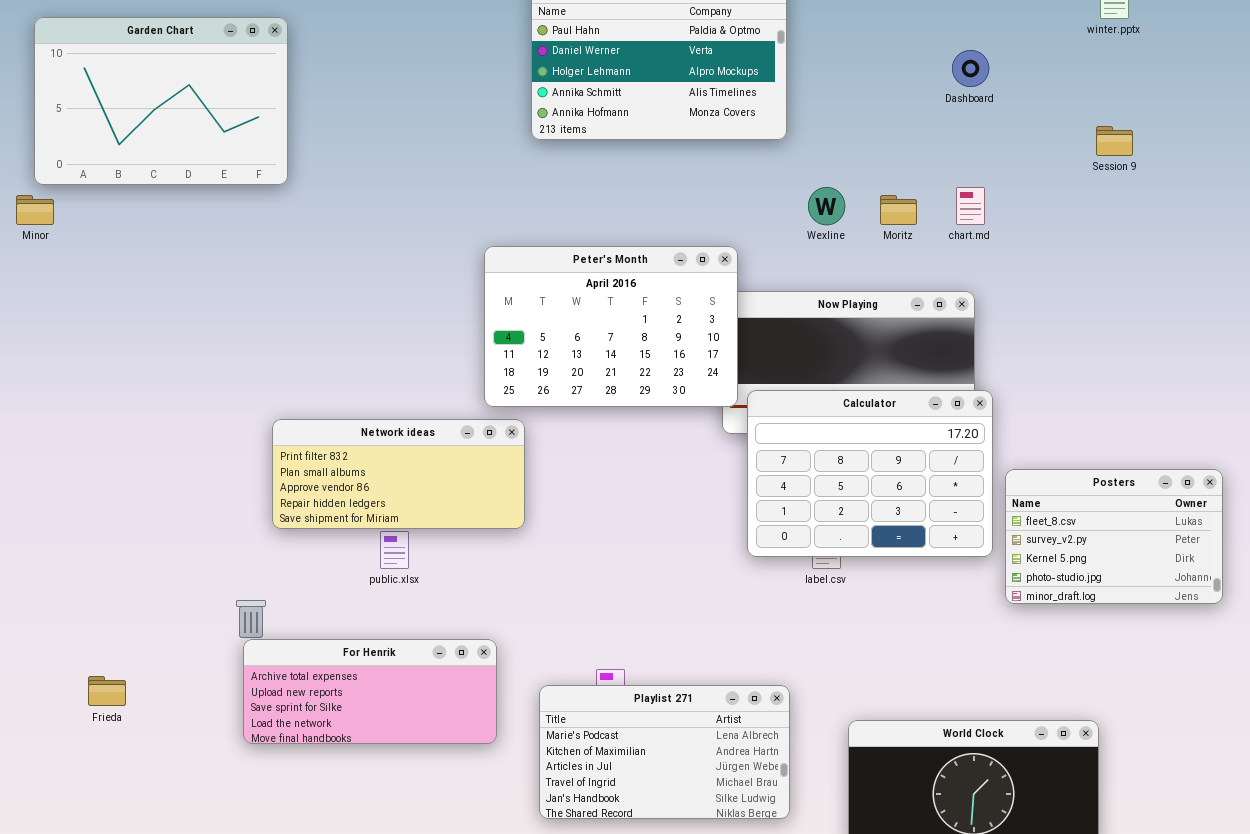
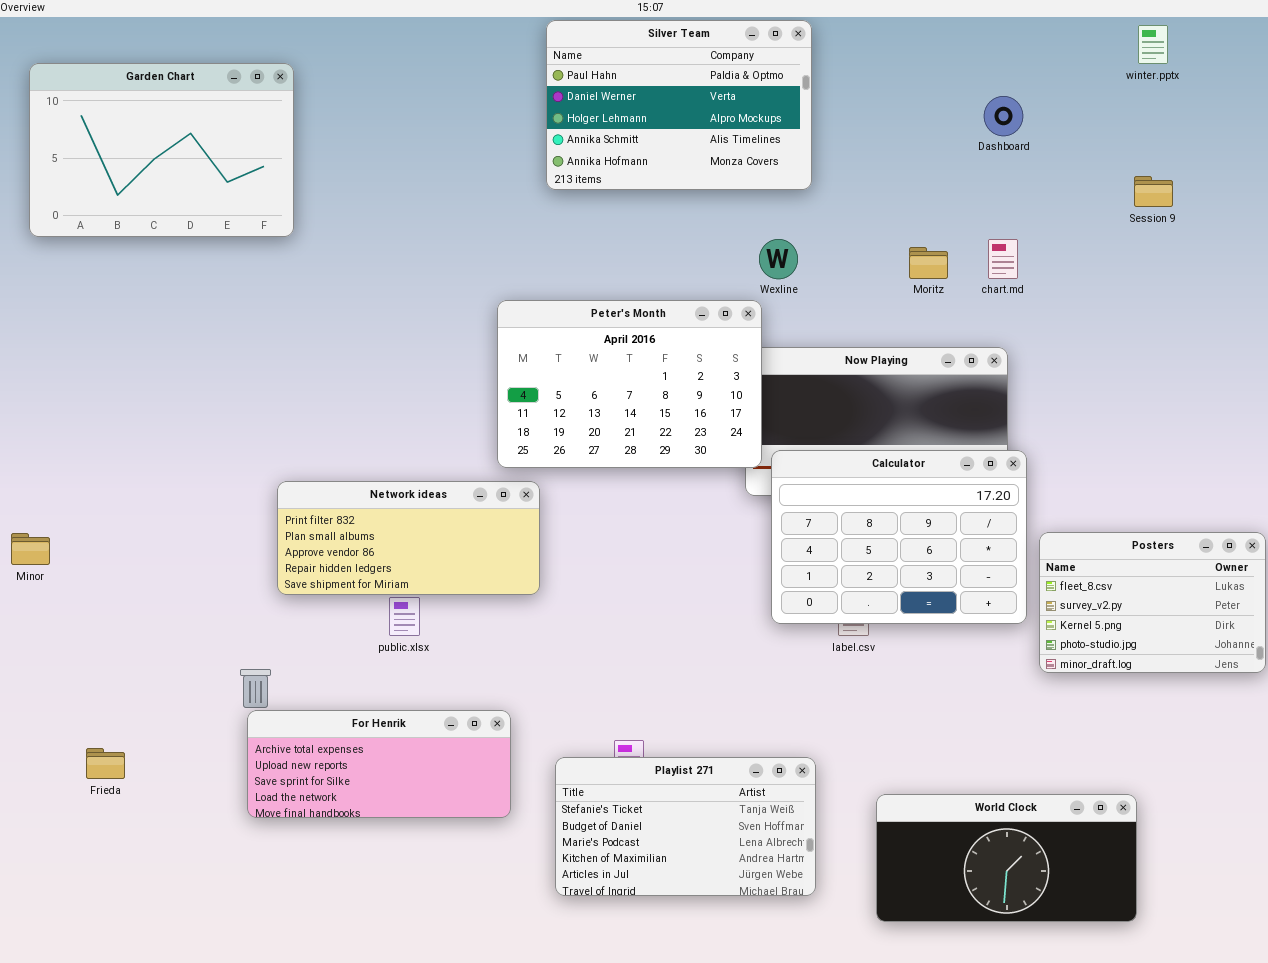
Wexline: [808,187,845,225] -> [759,239,798,279], moved
Minor: [16,195,54,225] -> [11,533,50,565], moved
Playlist 271: [539,685,790,819] -> [555,757,816,896], scrolled up 2 rows

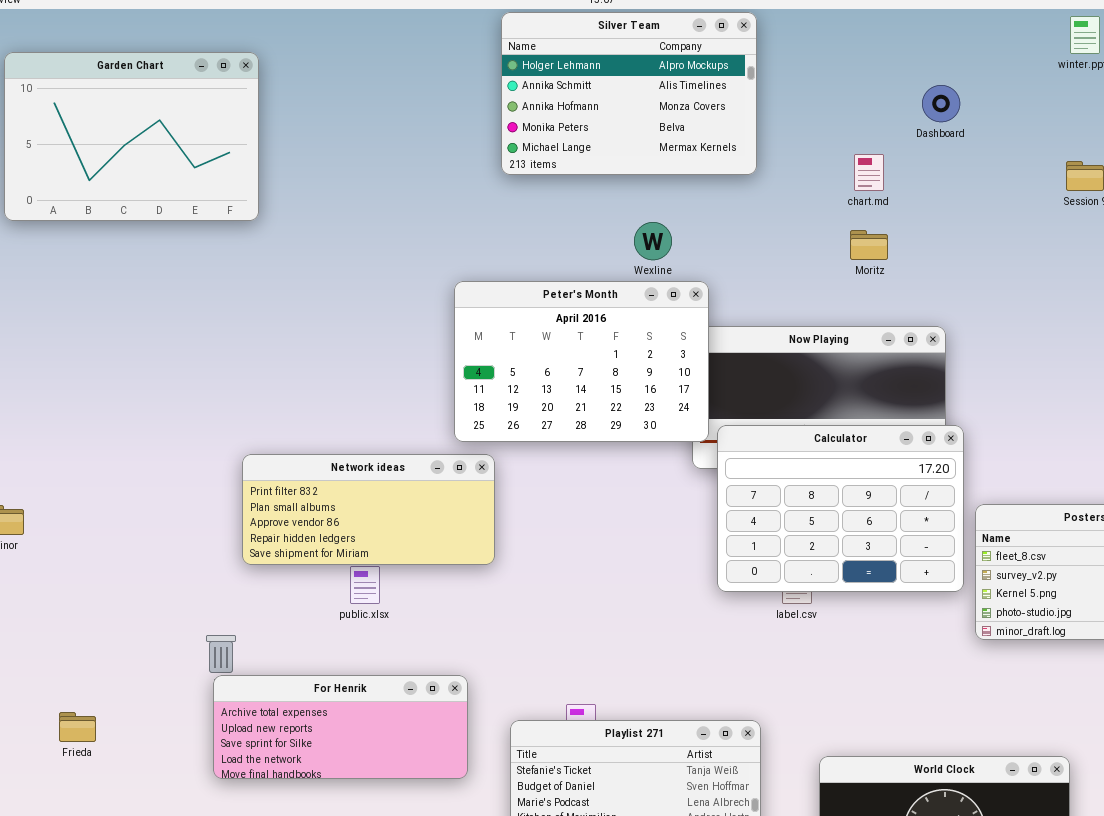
Silver Team: [546,20,812,190] -> [501,12,757,175], scrolled down 2 rows
Wexline: [759,239,798,279] -> [634,222,672,260], moved
chart.md: [988,239,1018,279] -> [854,154,884,191], moved

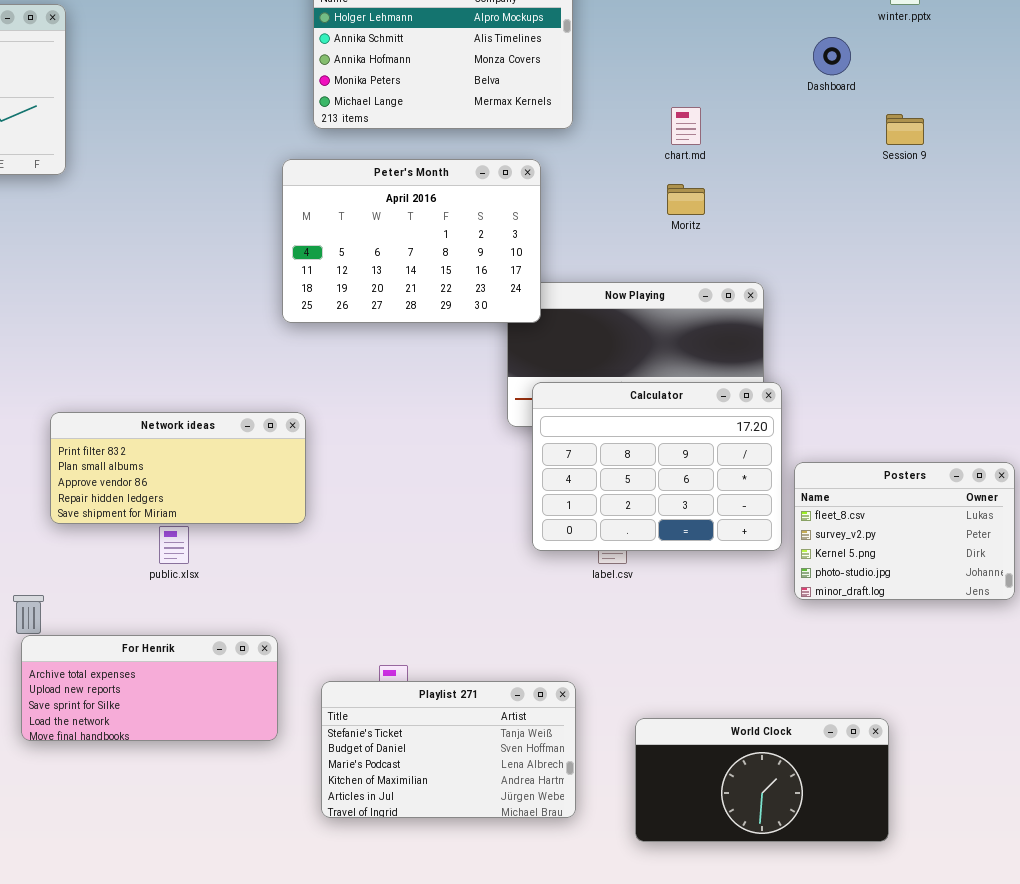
Dashboard: [922,85,960,122] -> [813,37,851,75], moved
Peter's Month: [454,281,709,442] -> [282,159,541,323], moved

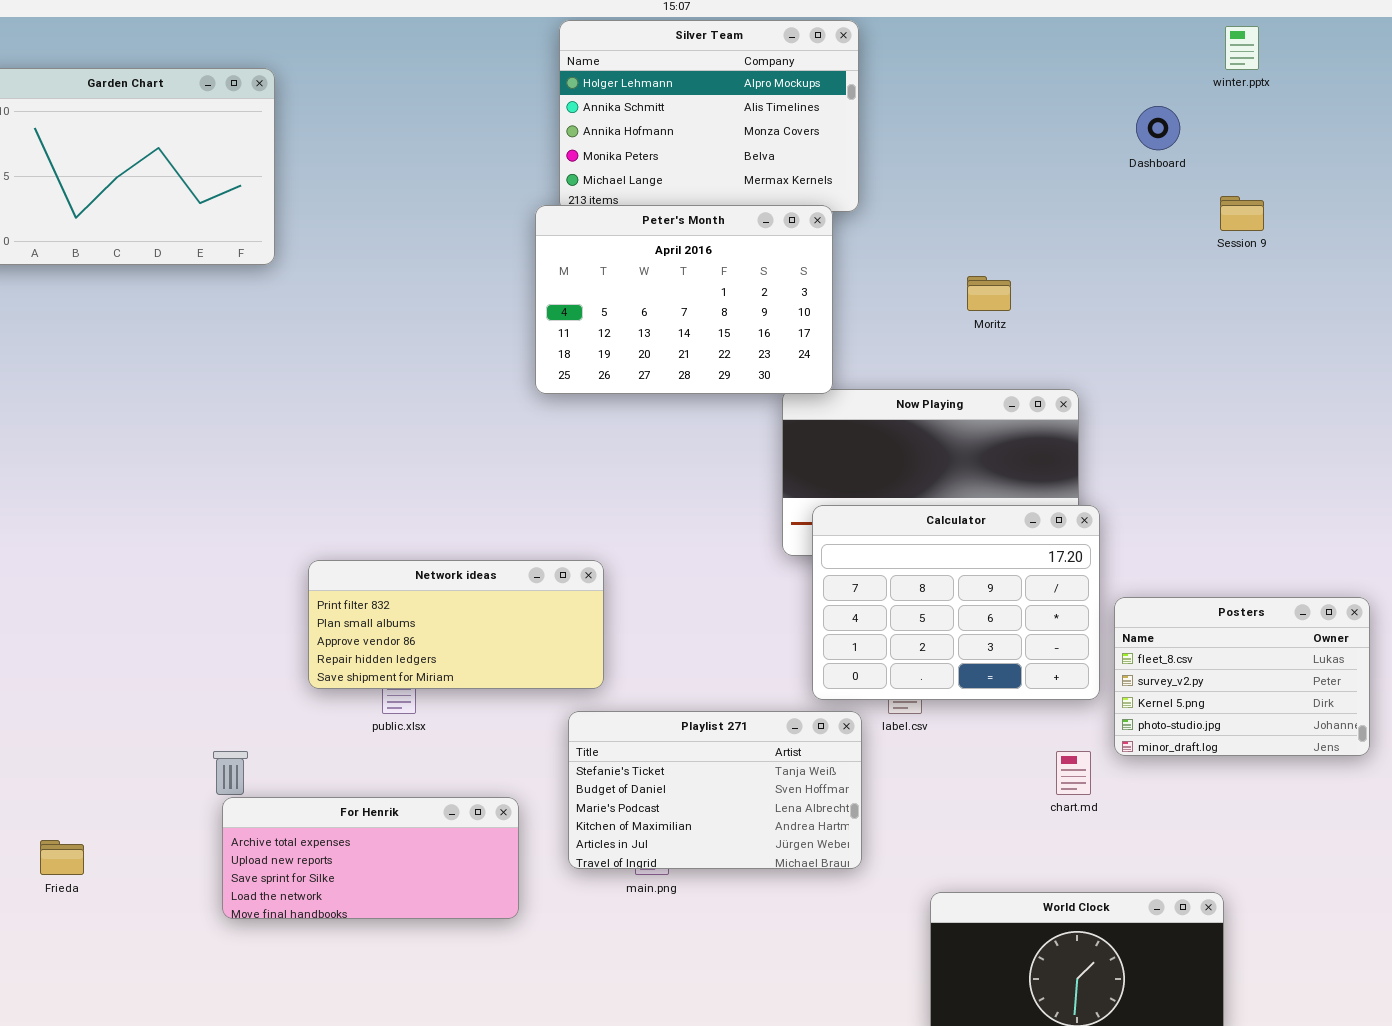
chart.md: [671,107,701,145] -> [1056,751,1091,795], moved
Peter's Month: [282,159,541,323] -> [535,205,833,394], moved
Network ideas: [50,412,306,524] -> [308,560,604,689], moved
Playlist 271: [321,681,576,818] -> [568,711,862,869], moved

